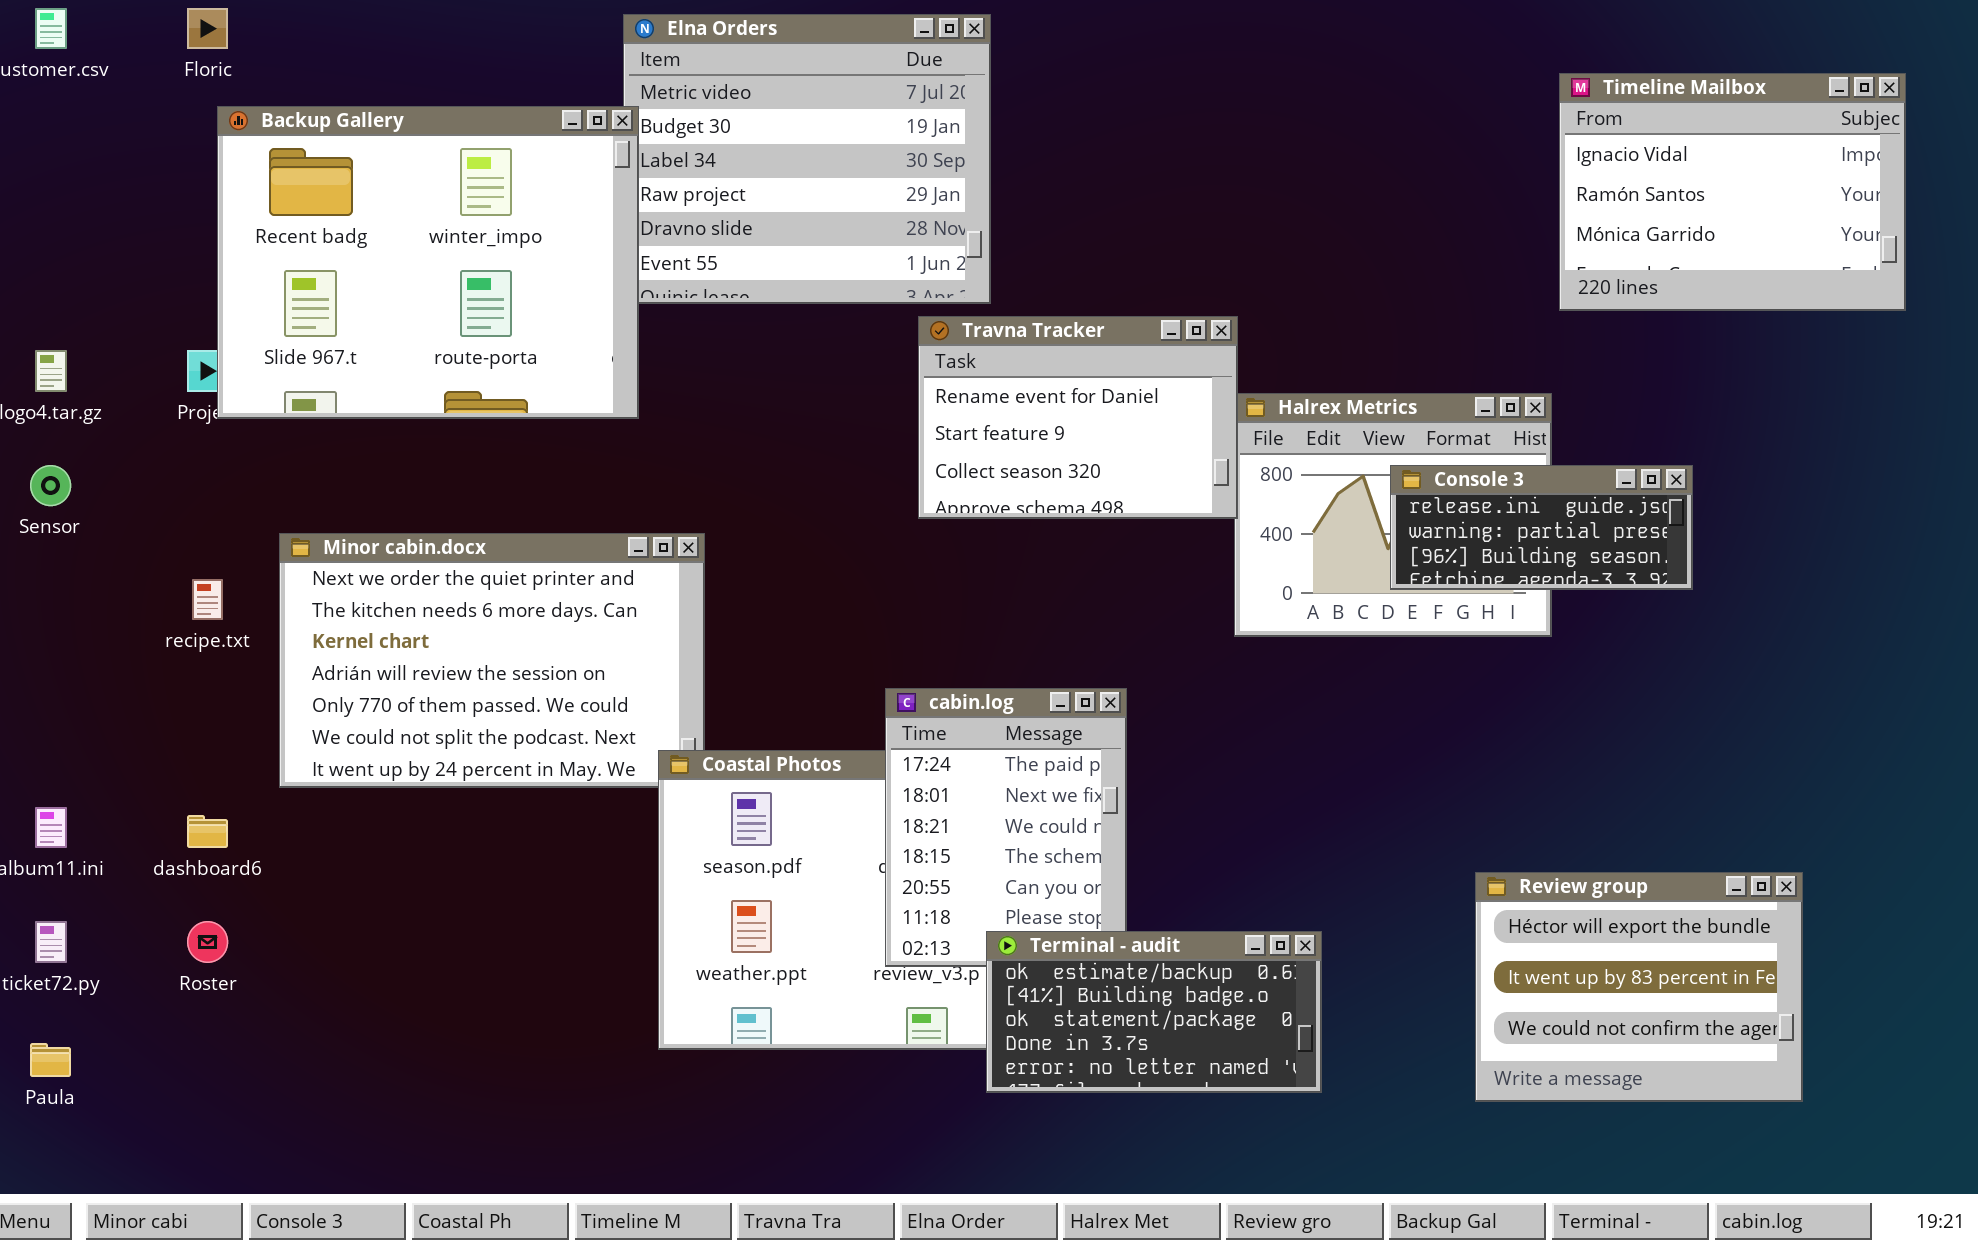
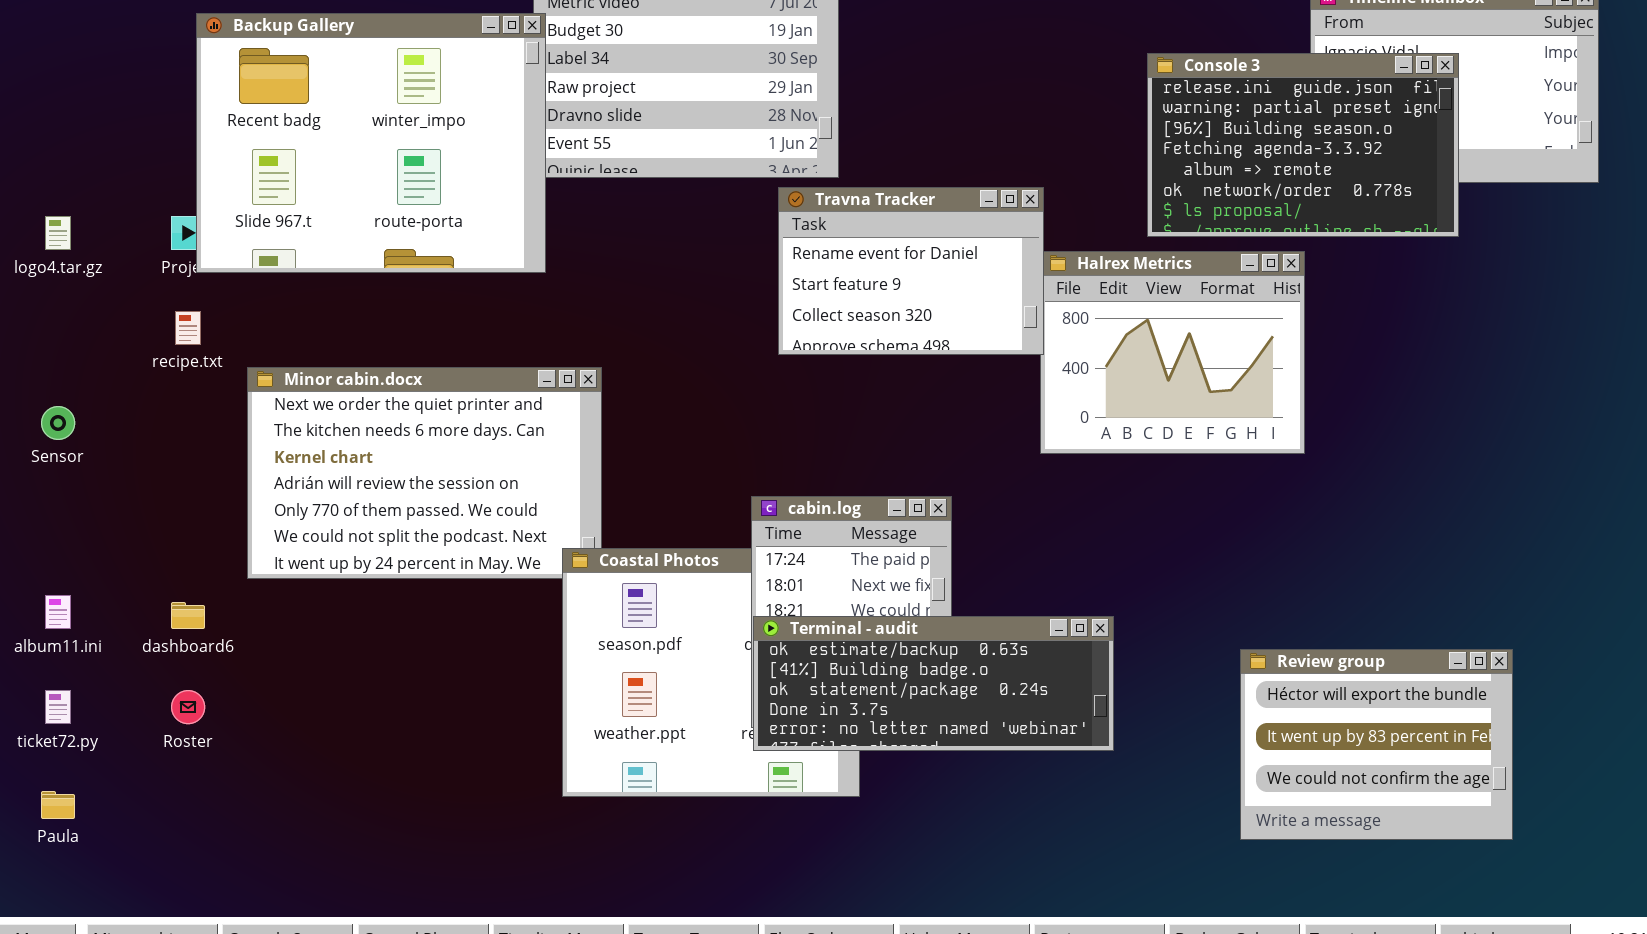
Sensor: [30,465,71,506] -> [41,406,75,440], moved
Console 3: [1390,465,1693,590] -> [1147,53,1459,237], moved, resized
recipe.txt: [192,579,223,620] -> [175,311,201,345], moved
Terminal - audit: [986,931,1322,1093] -> [753,616,1114,751], moved, resized

